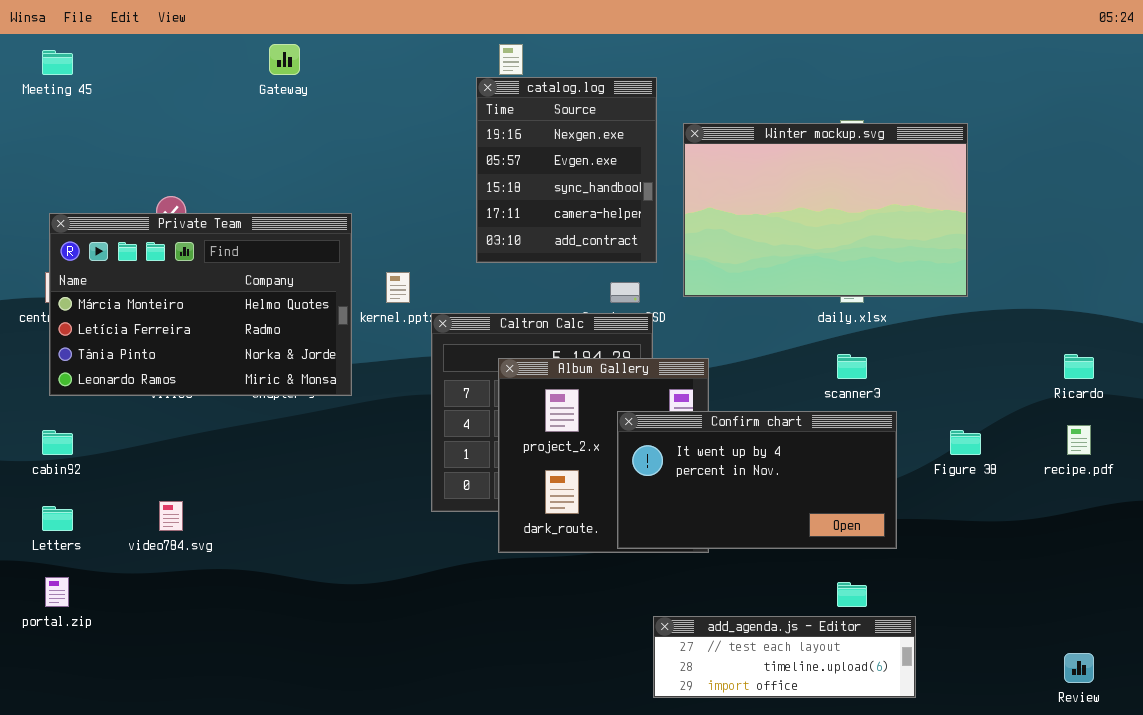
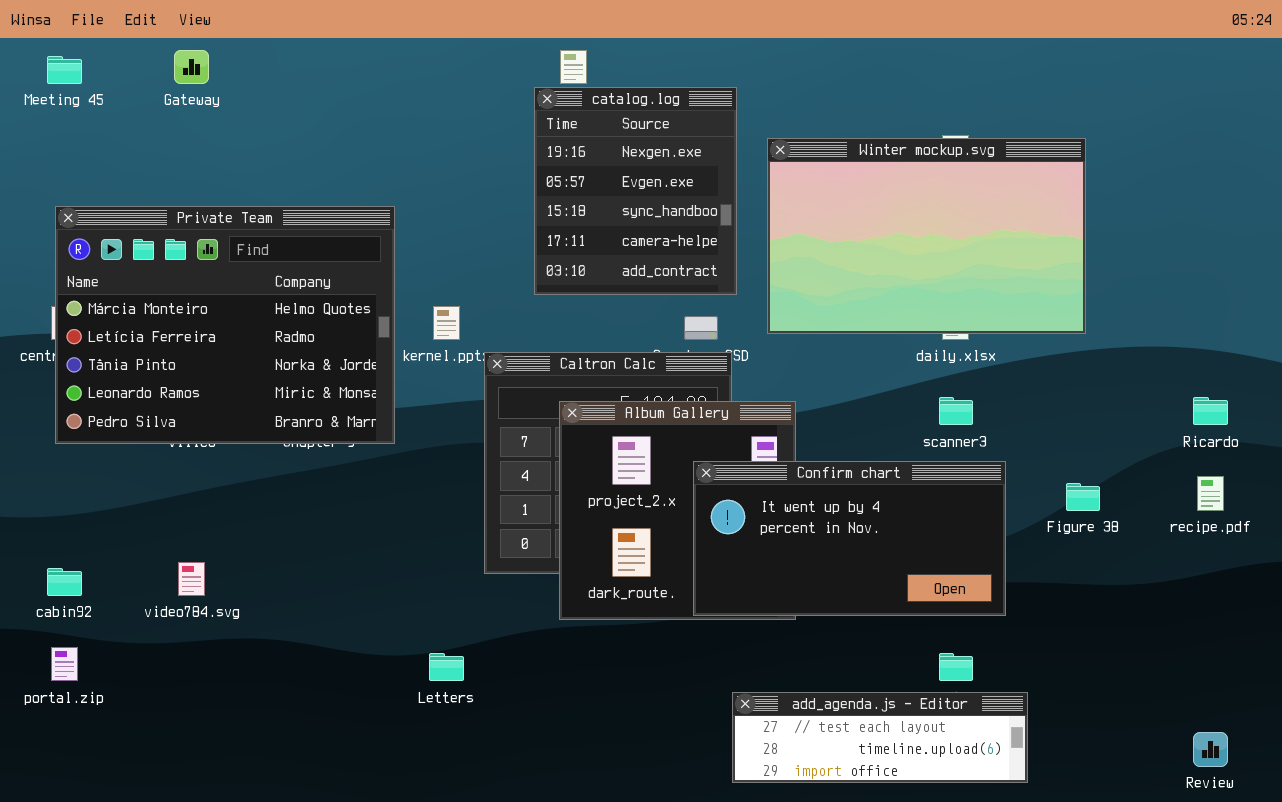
Gateway: [269,44,300,75] -> [174,50,209,84], moved
Private Team: [49,213,352,396] -> [55,206,395,444], resized
cabin92: [42,430,73,455] -> [47,568,82,596], moved
Letters: [42,506,73,531] -> [429,653,464,681], moved

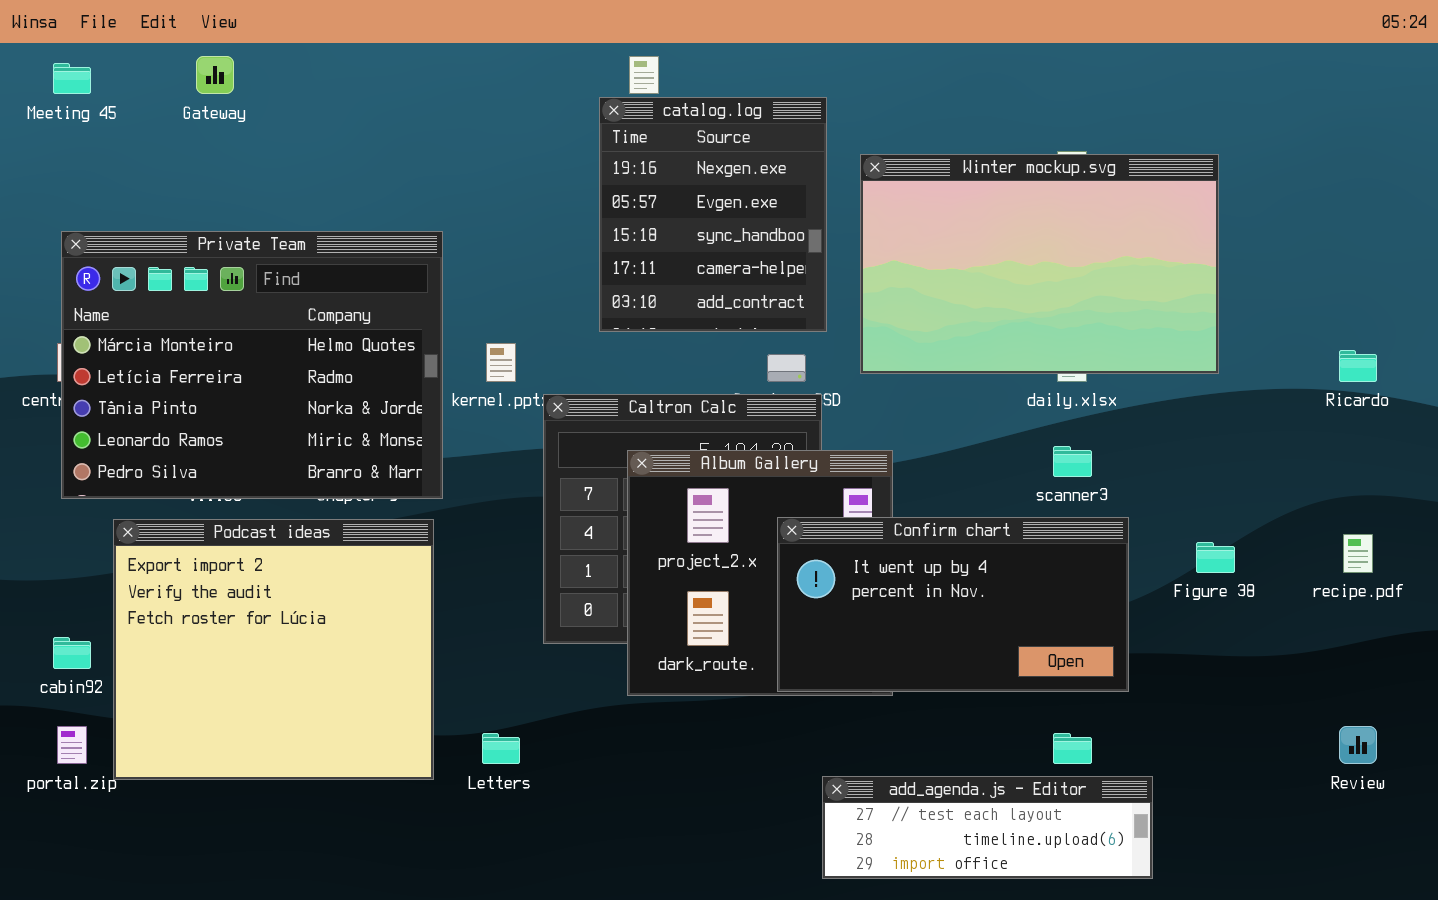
Ricardo: [1193,397,1228,425] -> [1339,350,1377,382], moved
Podcast ideas: none -> [113,519,434,780], opened
Review: [1193,732,1228,767] -> [1339,726,1377,764], moved

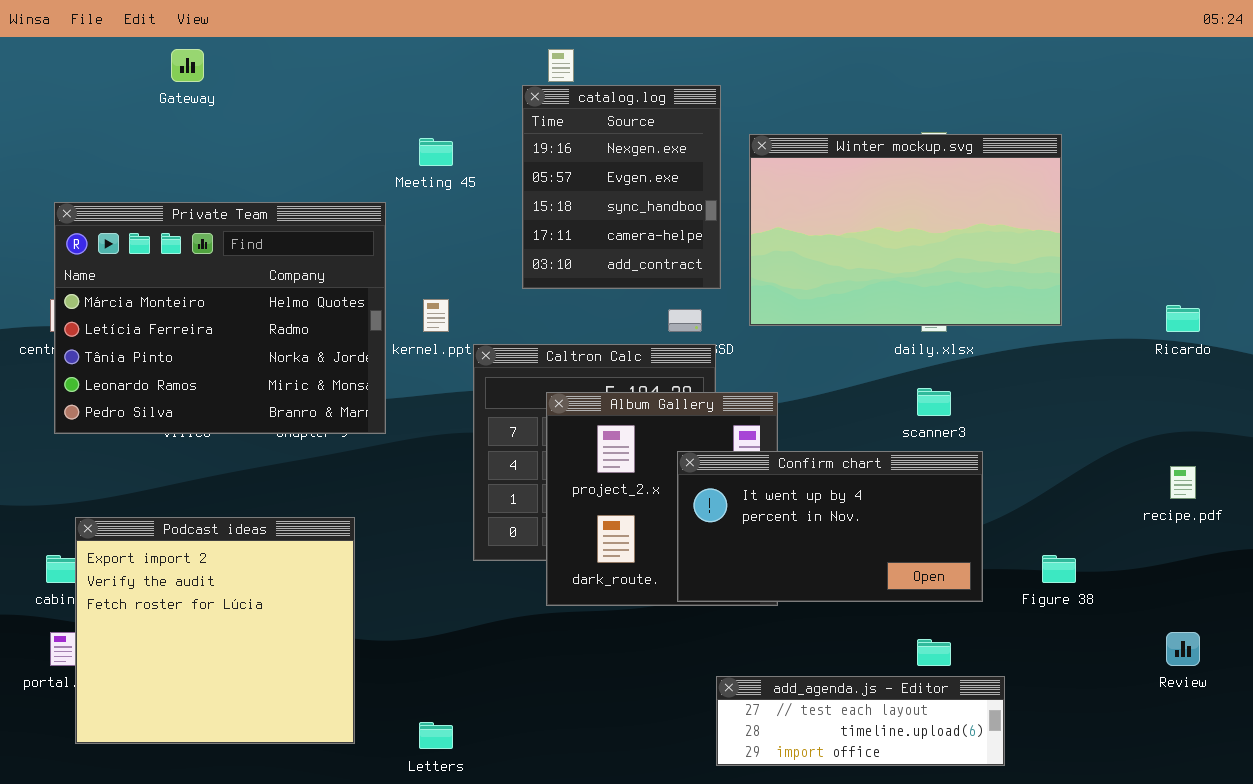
Meeting 45: [53,63,91,94] -> [419,138,453,166], moved
Podcast ideas: [113,519,434,780] -> [75,517,355,744], moved
Figure 38: [1196,542,1235,573] -> [1042,555,1076,583], moved
Letters: [482,733,520,764] -> [419,722,453,749], moved

